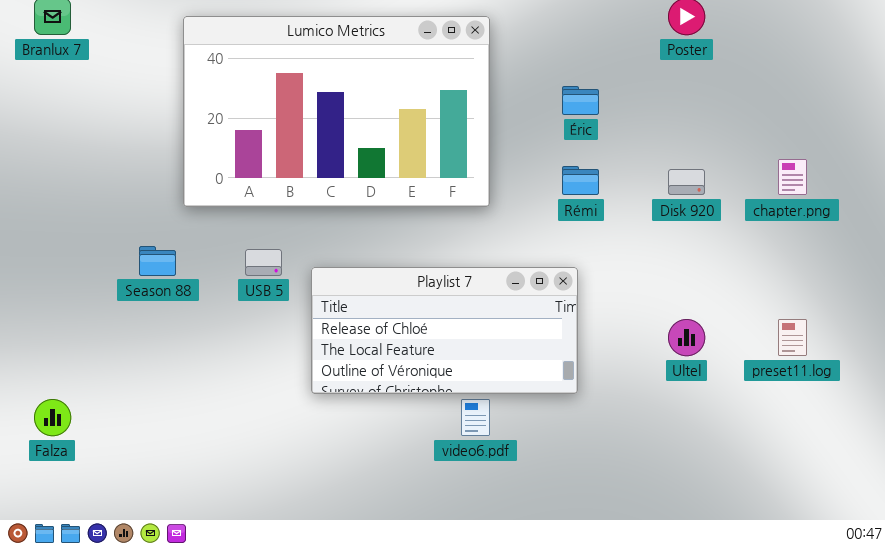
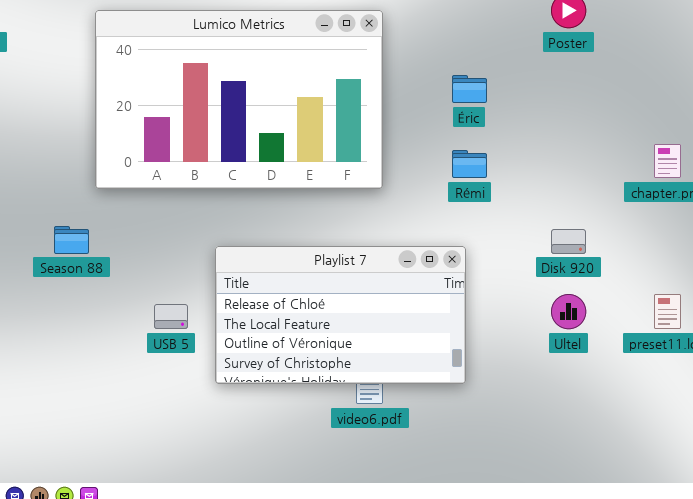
Disk 920: [668,169,705,195] -> [551,229,586,254], moved
USB 5: [245,249,282,276] -> [154,304,188,329], moved
Playlist 7: [311,267,578,394] -> [215,246,466,384], resized

